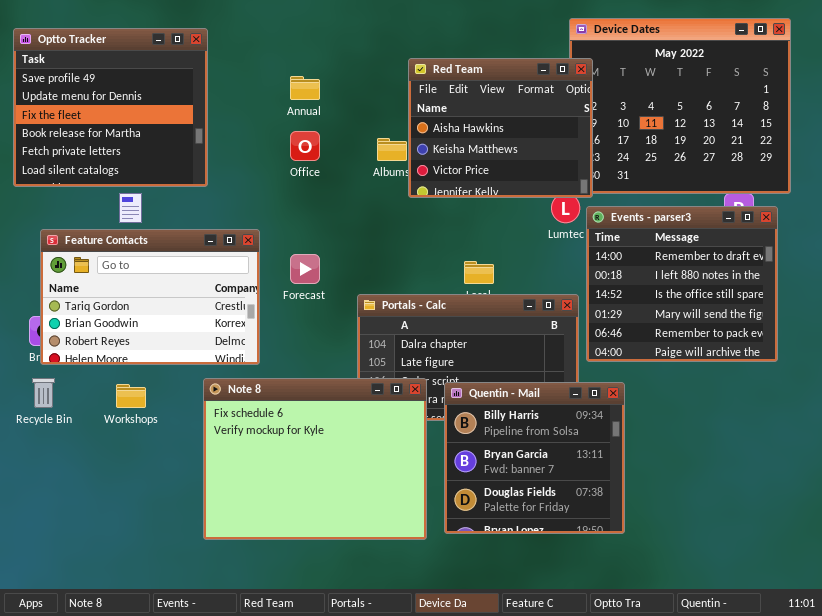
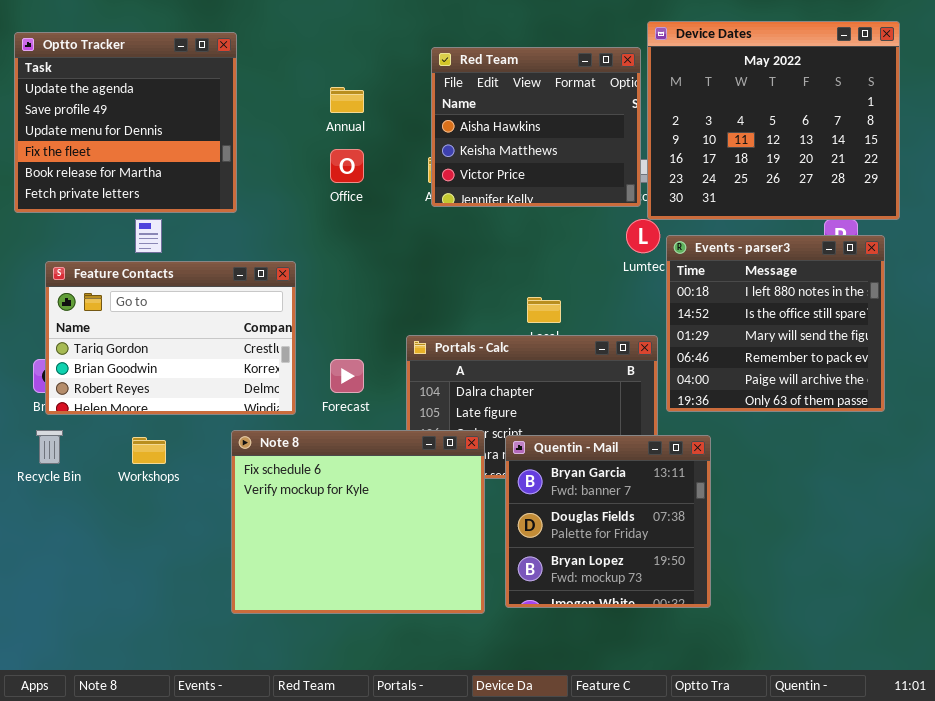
Optto Tracker: [13,28,208,187] -> [14,32,237,213], scrolled up 1 row
Red Team: [408,58,593,198] -> [431,47,641,207], moved
Events - parser3: [586,206,778,362] -> [666,235,885,412], scrolled down 1 row
Forecast: [290,254,320,284] -> [330,359,364,393], moved
Quentin - Mail: [444,382,625,534] -> [505,435,711,608], scrolled down 1 row

